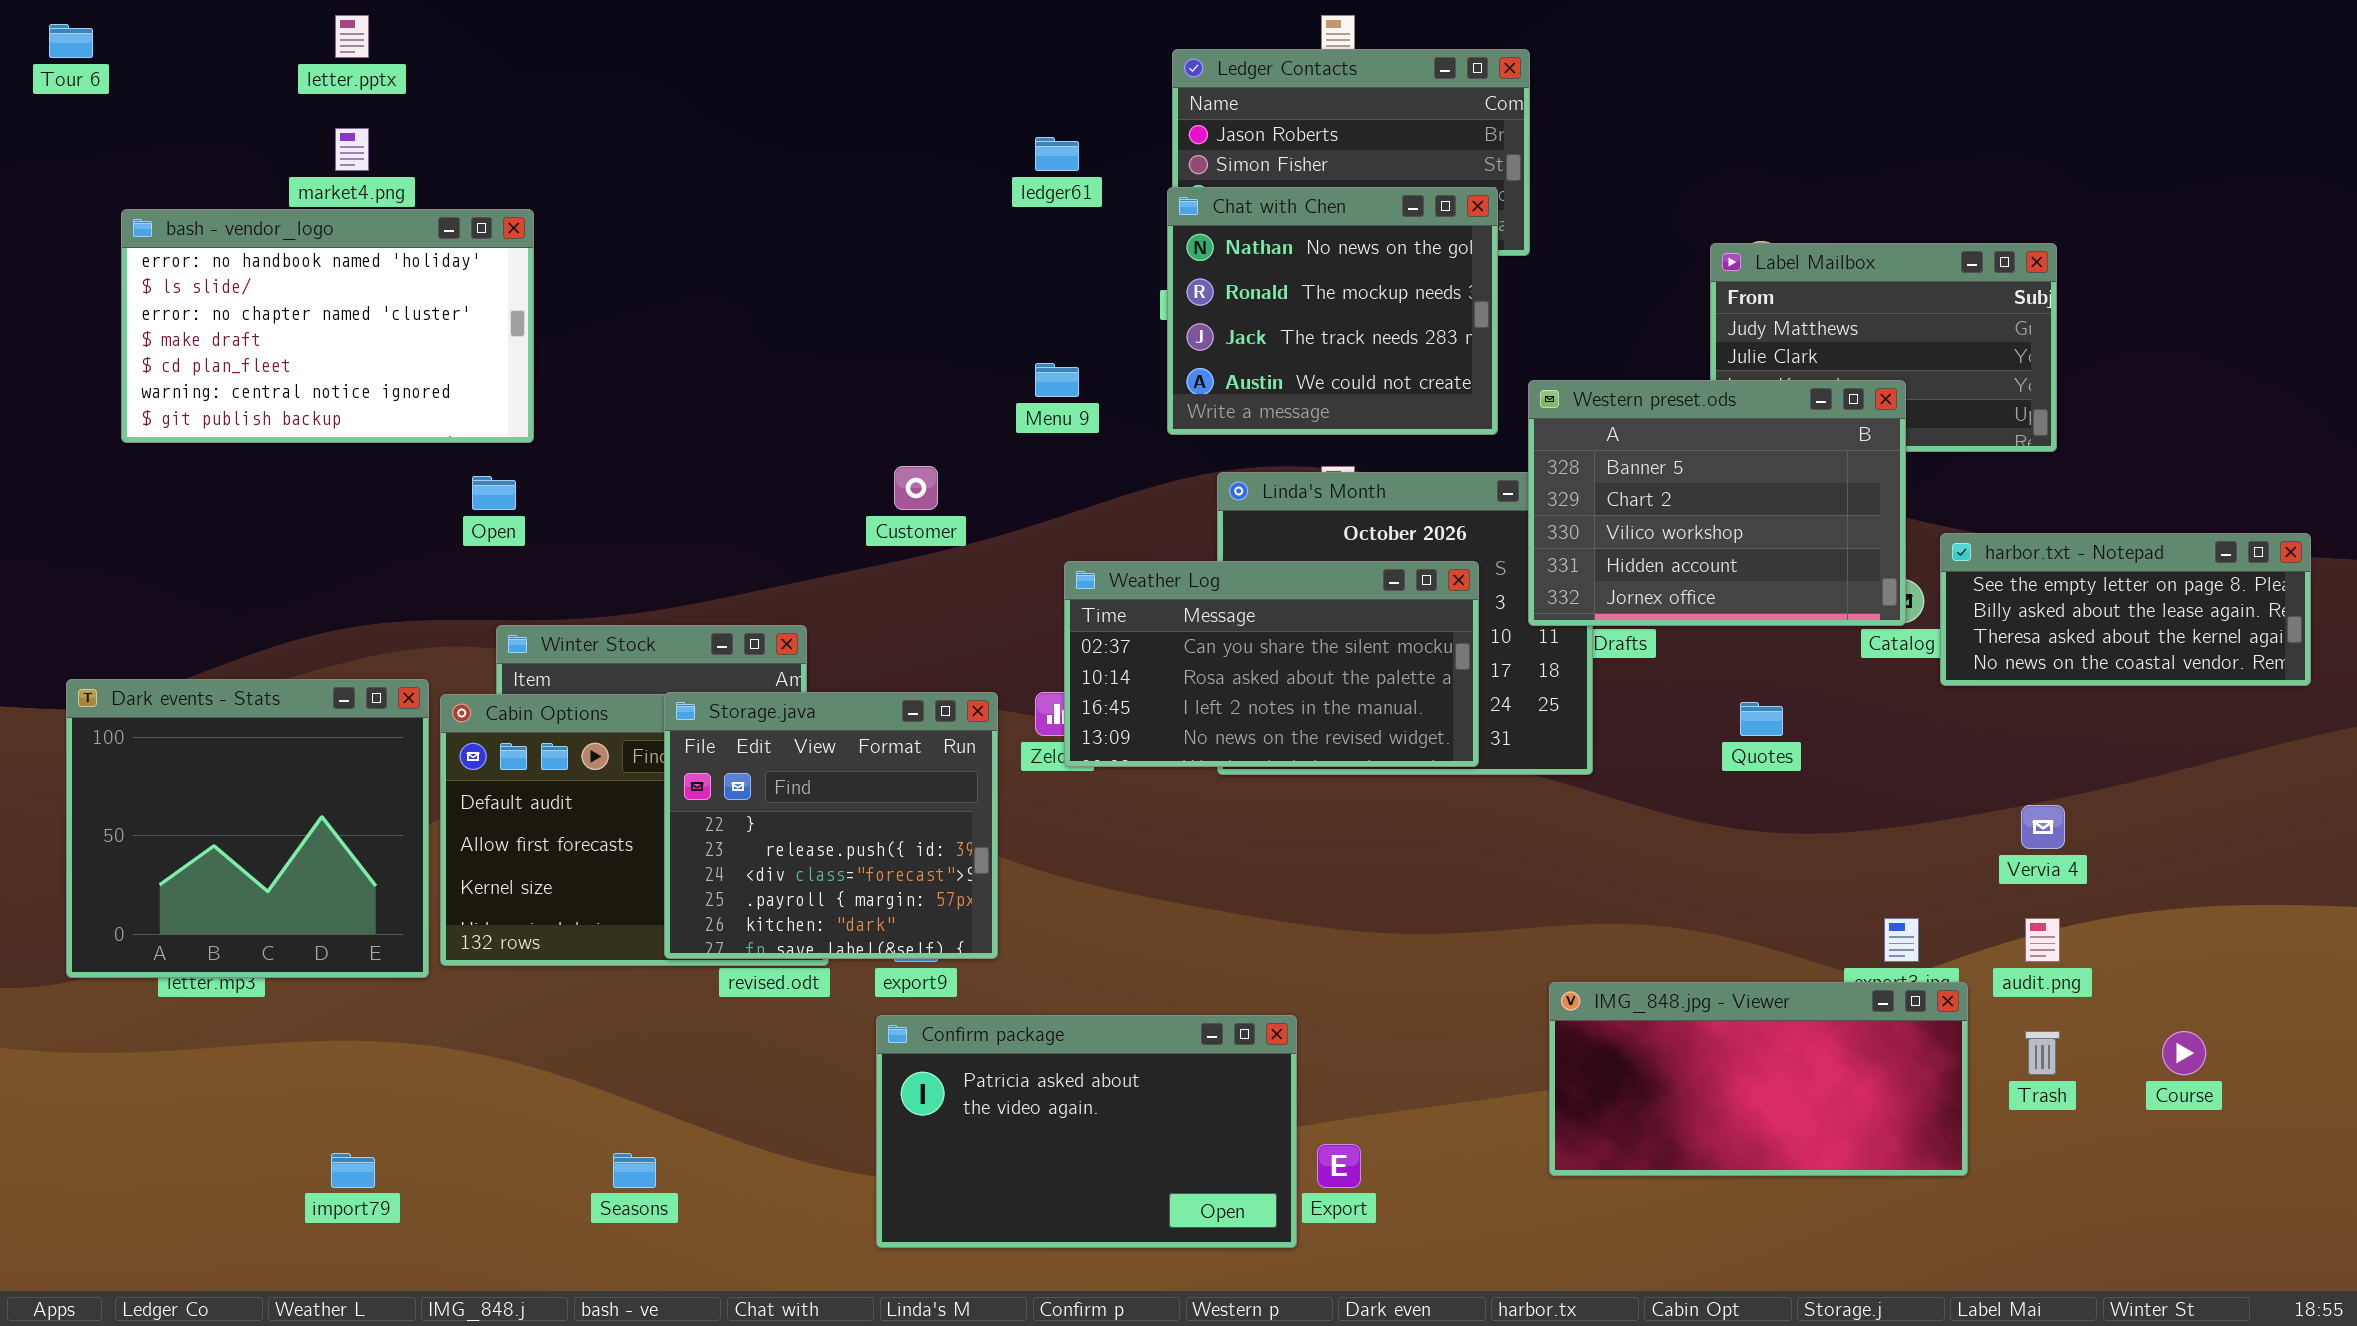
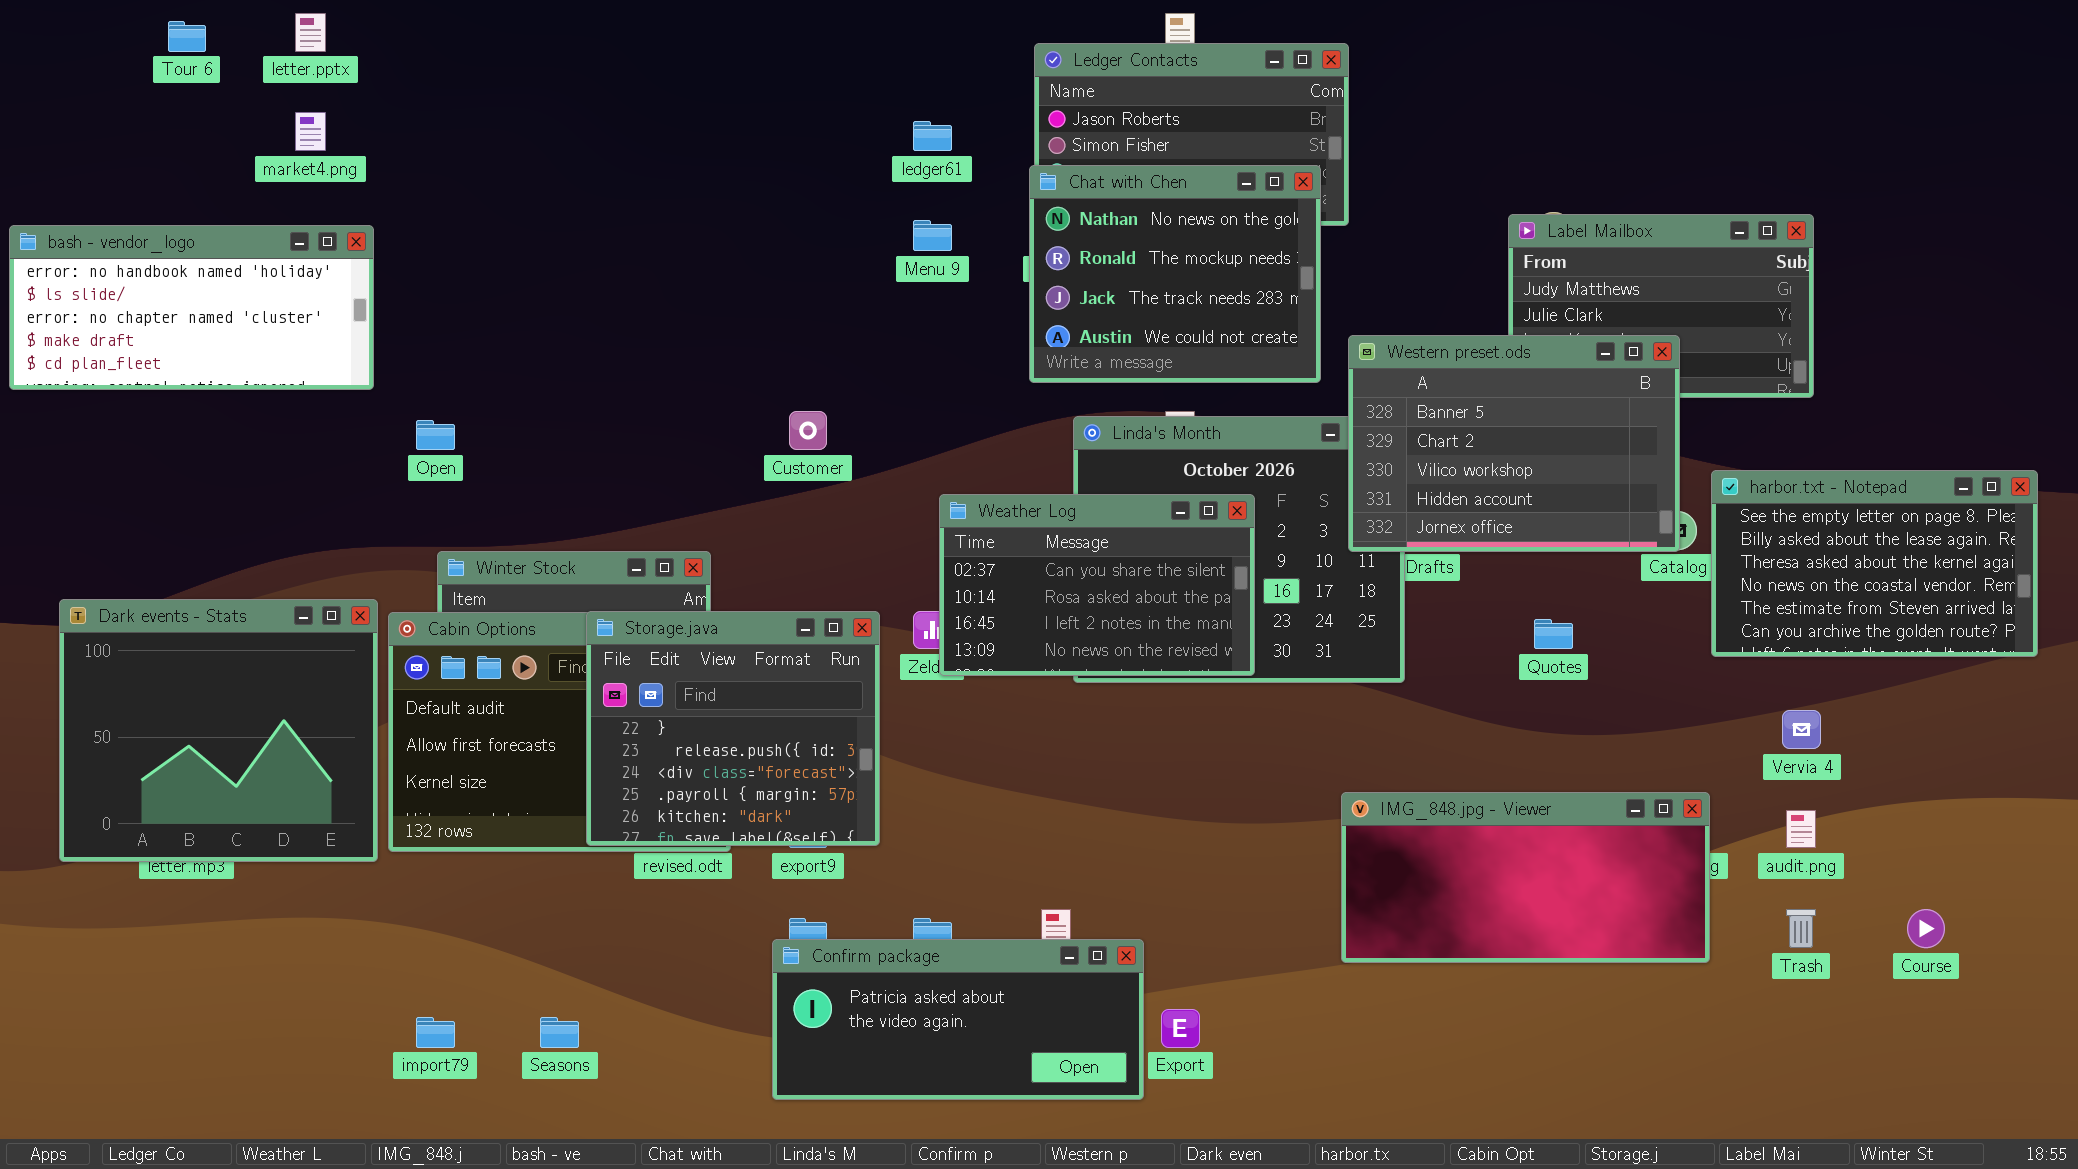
Tour 6: [49,24,93,58] -> [168,21,206,52], moved
bash - vendor_logo: [121,209,534,443] -> [9,225,374,390], moved, resized
Menu 9: [1035,363,1079,397] -> [913,220,952,251], moved
harbor.txt - Notepad: [1940,533,2311,686] -> [1711,470,2038,657], resized
Weather Log: [1064,561,1479,767] -> [939,494,1255,676], resized
IMG_848.jpg - Viewer: [1549,982,1968,1176] -> [1341,792,1710,963], moved
Confirm package: [876,1015,1297,1248] -> [772,939,1144,1100], resized
import79: [331,1153,375,1188] -> [416,1017,455,1048], moved

